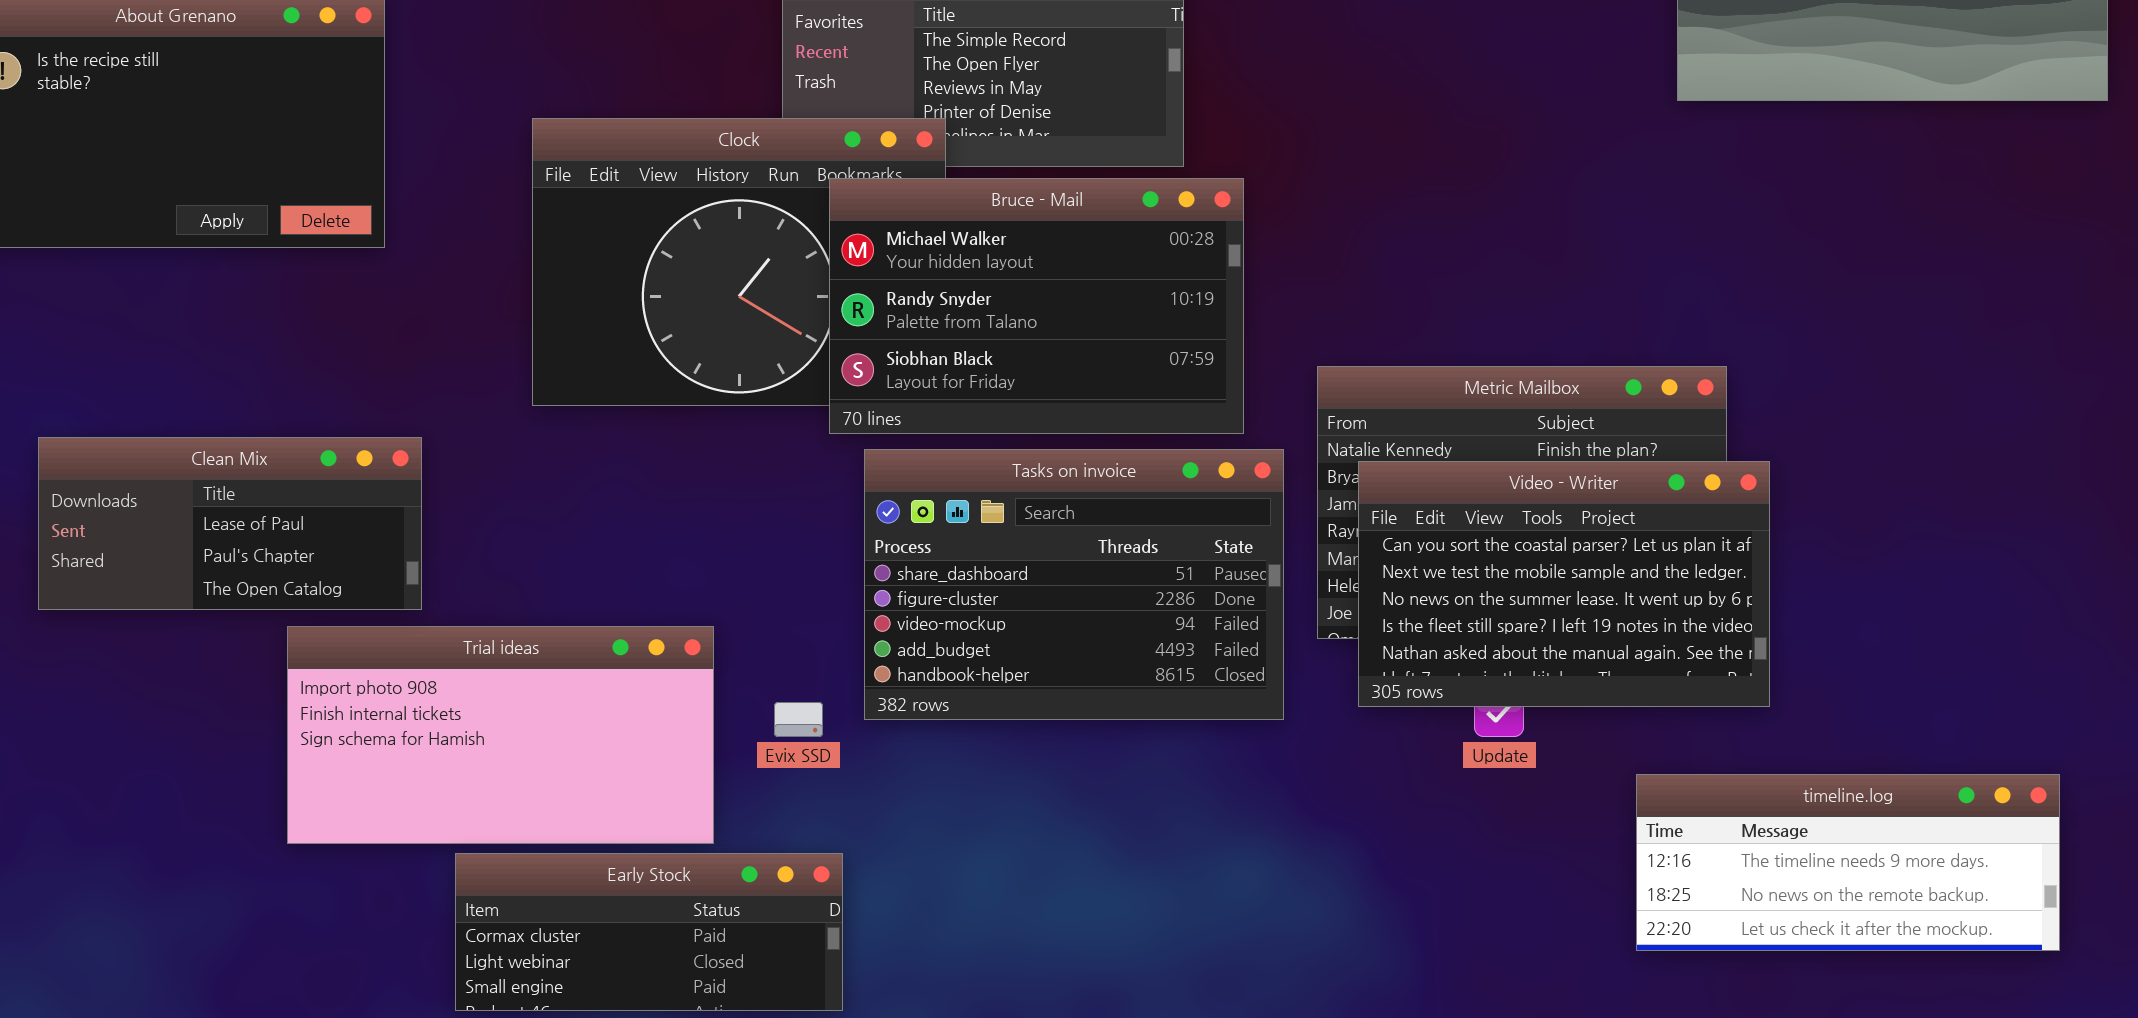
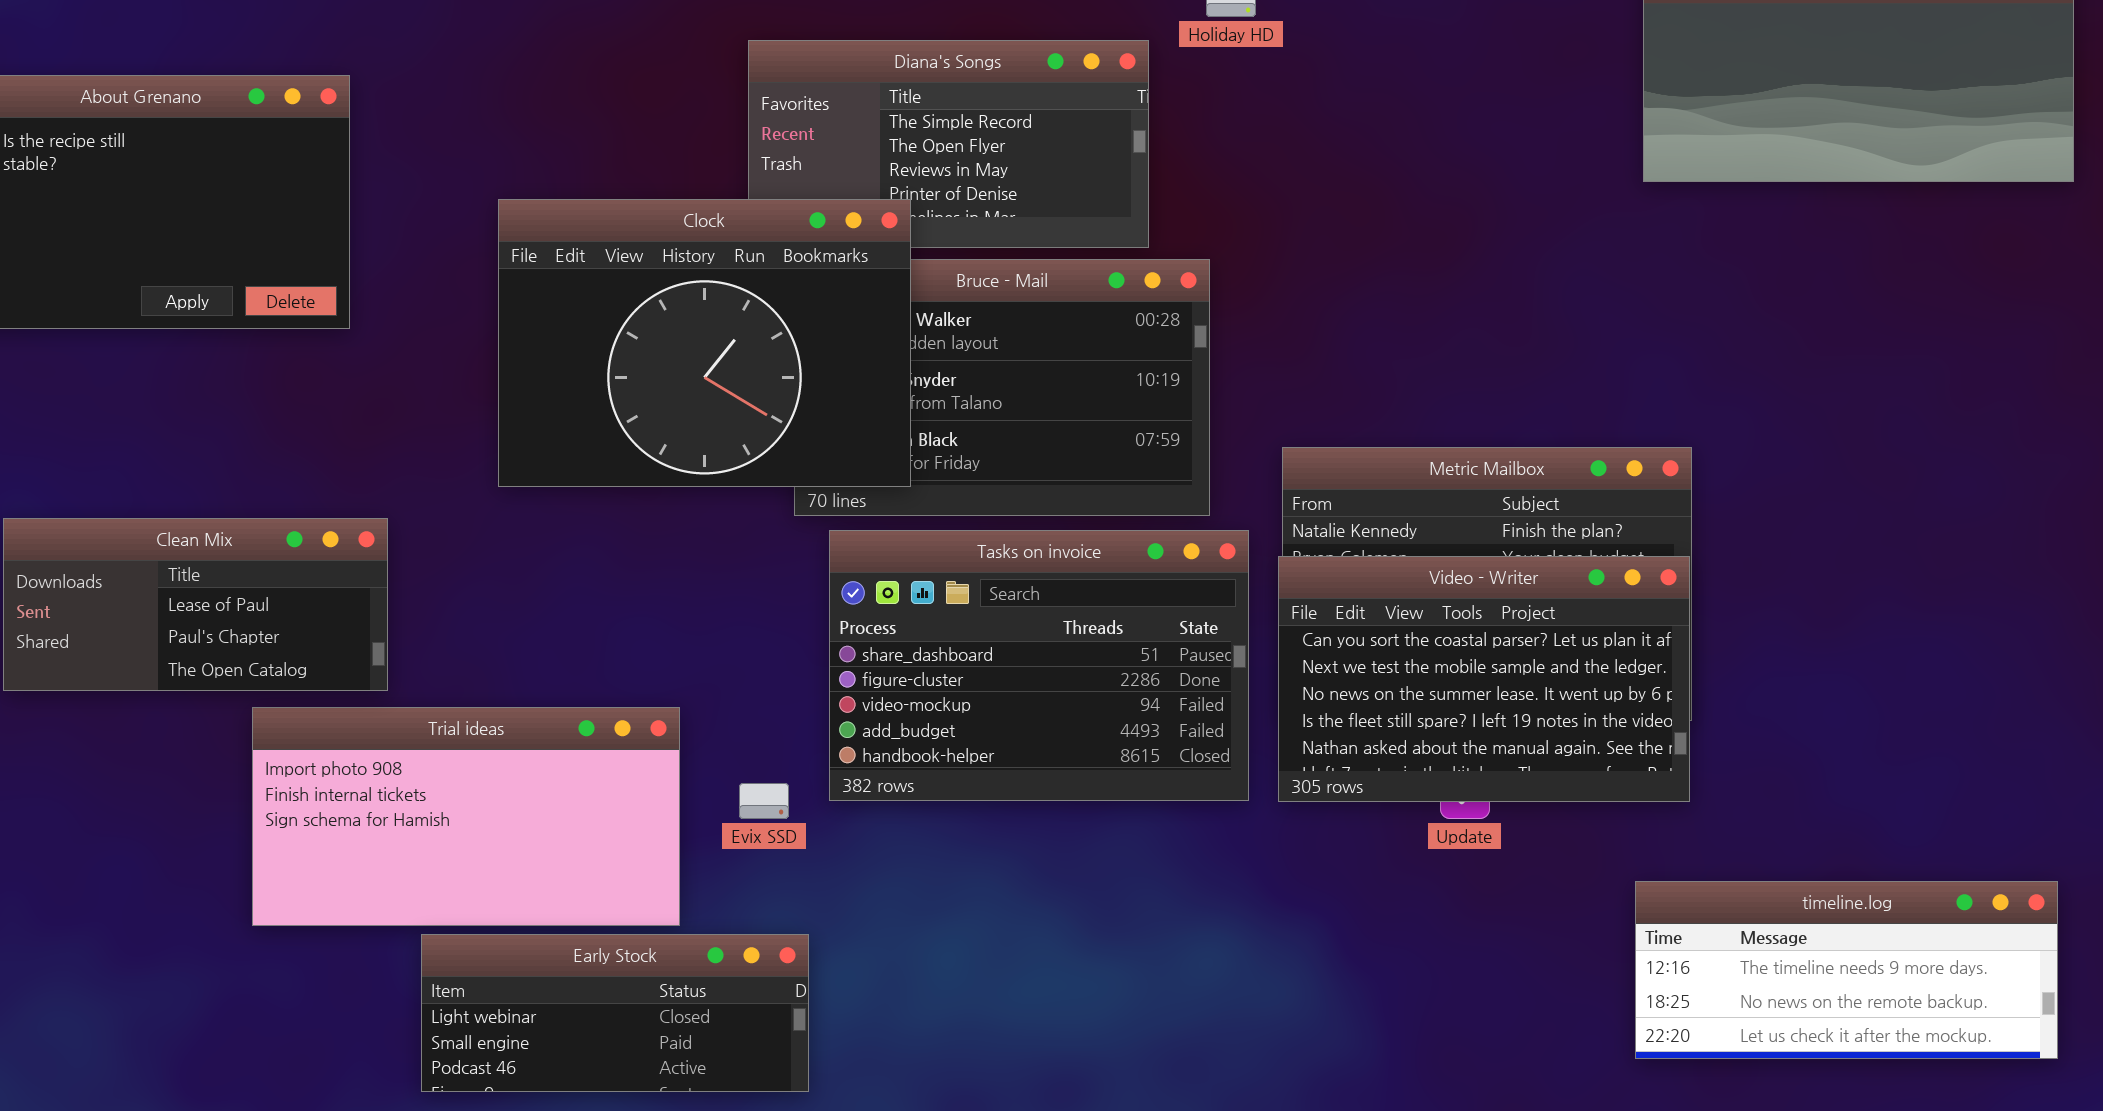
Clock: [532,118,946,406] -> [498,199,911,487], raised
Video - Writer: [1358,461,1770,707] -> [1278,556,1690,802], moved
timeline.log: [1636,774,2060,951] -> [1635,881,2058,1059], moved
Early Stock: [455,853,843,1011] -> [421,934,809,1092], scrolled down 1 row

